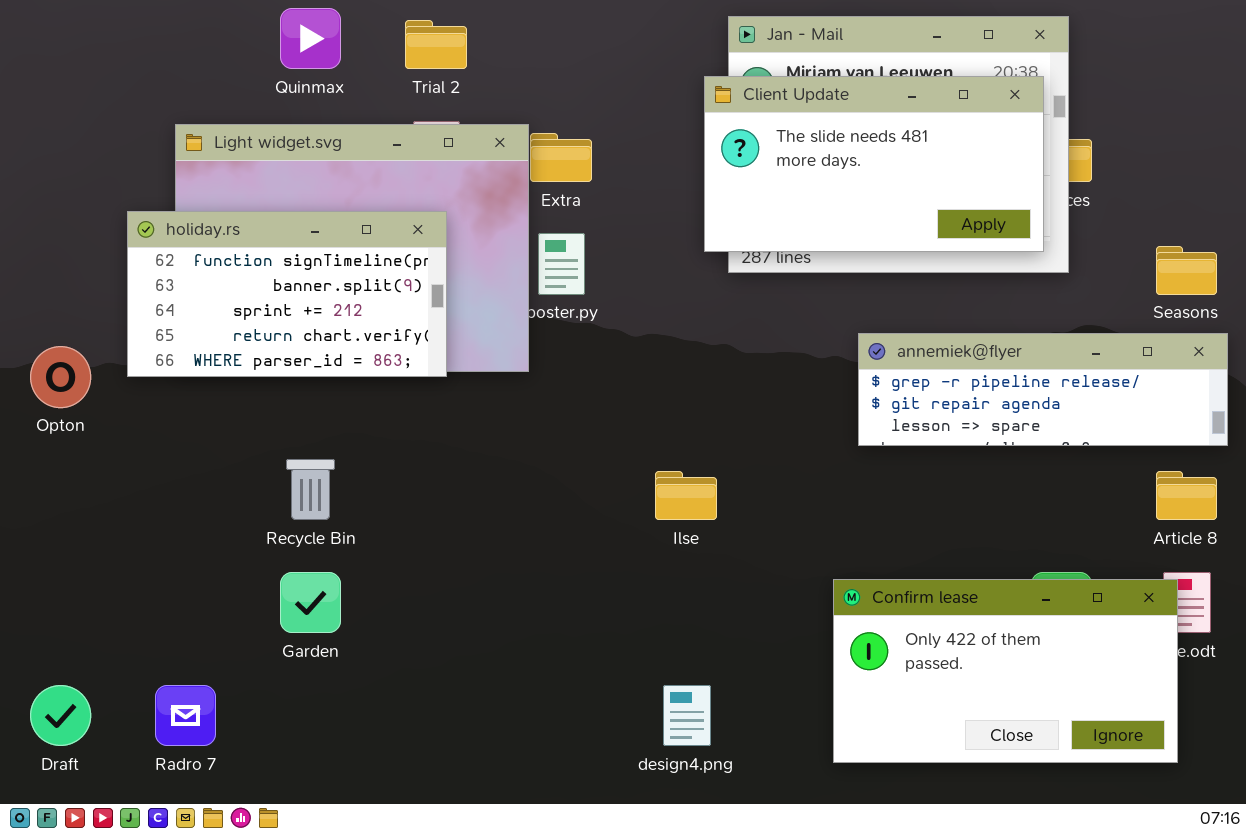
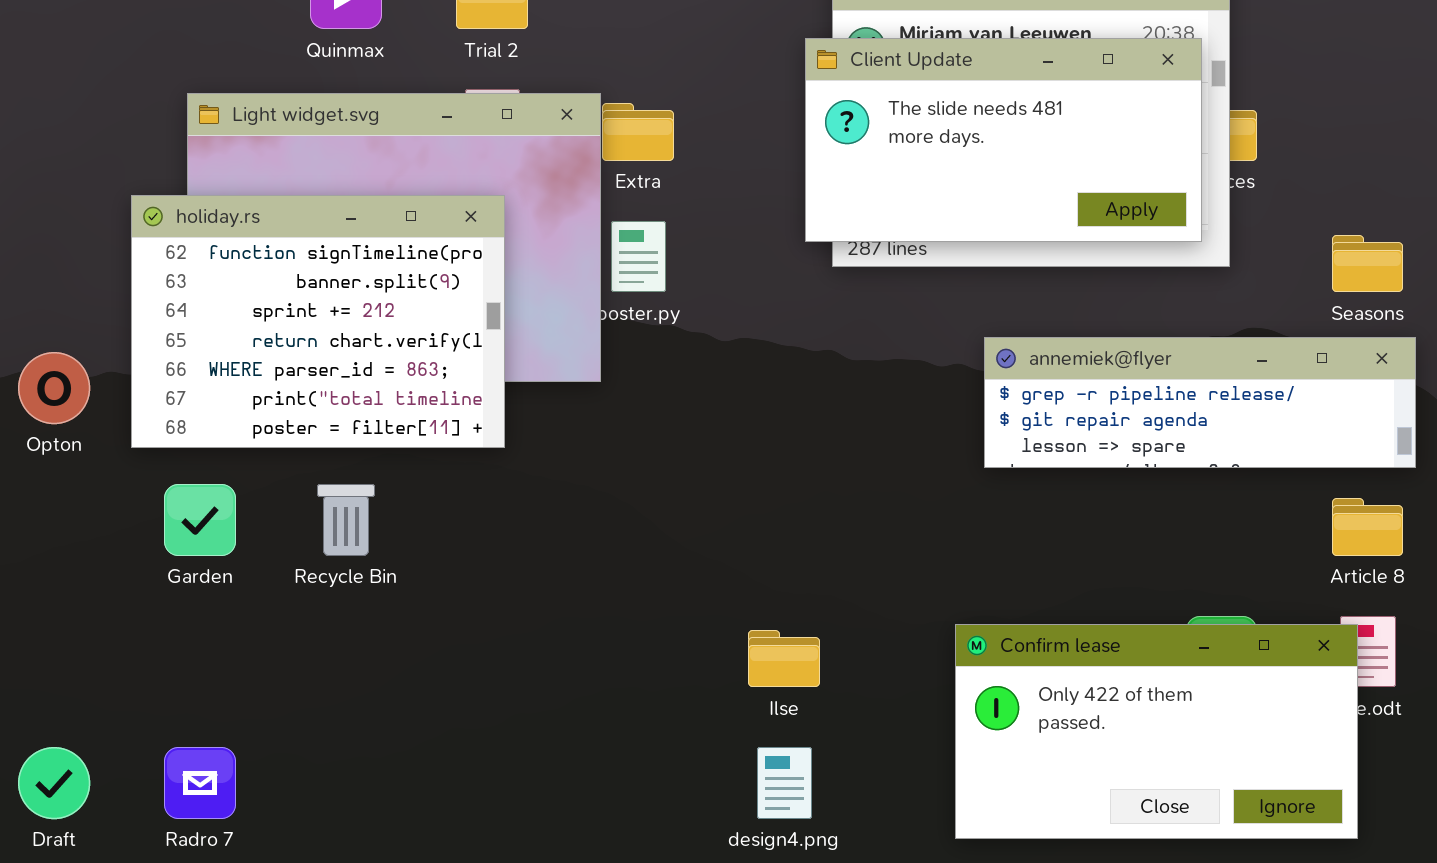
holiday.rs: [127,211,447,377] -> [131,195,505,448], resized
Ilse: [655,471,717,520] -> [748,630,820,687], moved
Garden: [280,572,341,633] -> [164,484,236,556], moved

